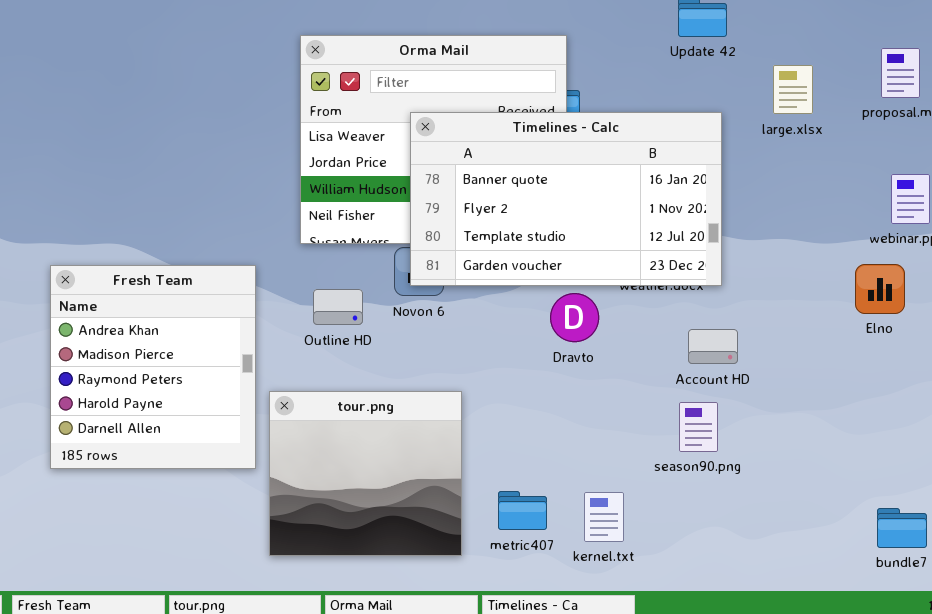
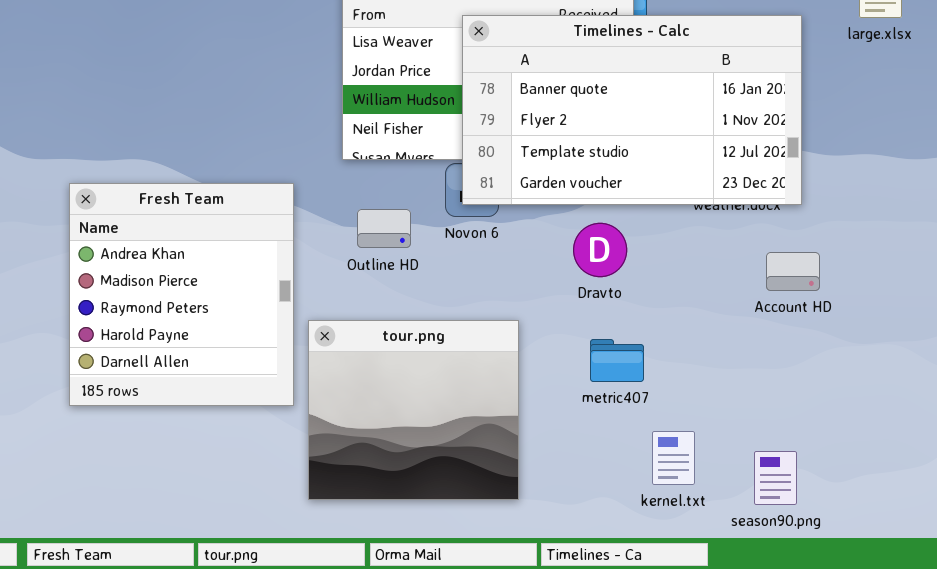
Dravto: [550,293,599,342] -> [573,223,627,277], moved
season90.png: [679,402,718,452] -> [754,451,797,505], moved
metric407: [498,491,547,530] -> [590,339,644,382], moved

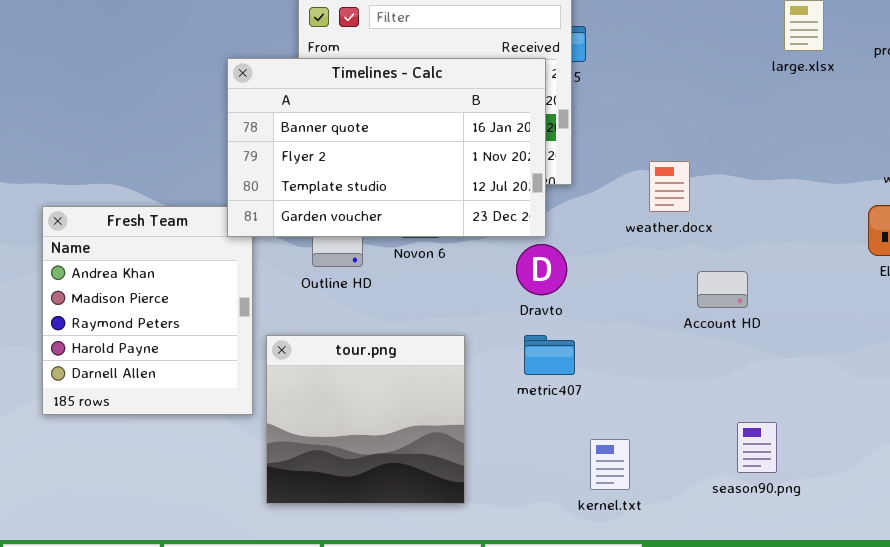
Timelines - Calc: [462,15,802,205] -> [227,58,546,237], moved
metric407: [590,339,644,382] -> [524,335,575,375], moved
season90.png: [754,451,797,505] -> [737,422,777,473], moved

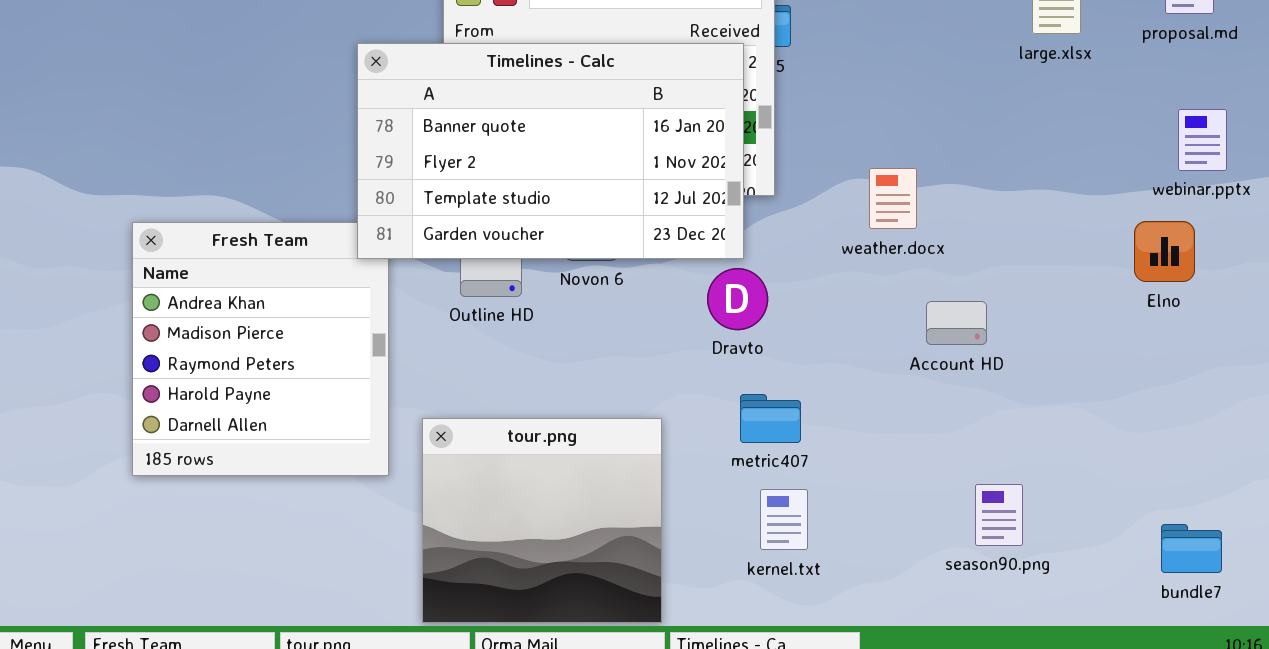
tour.png: [266,335,465,504] -> [422,418,662,623], moved
metric407: [524,335,575,375] -> [740,394,801,443], moved
kernel.txt: [590,439,630,490] -> [760,489,808,550], moved

